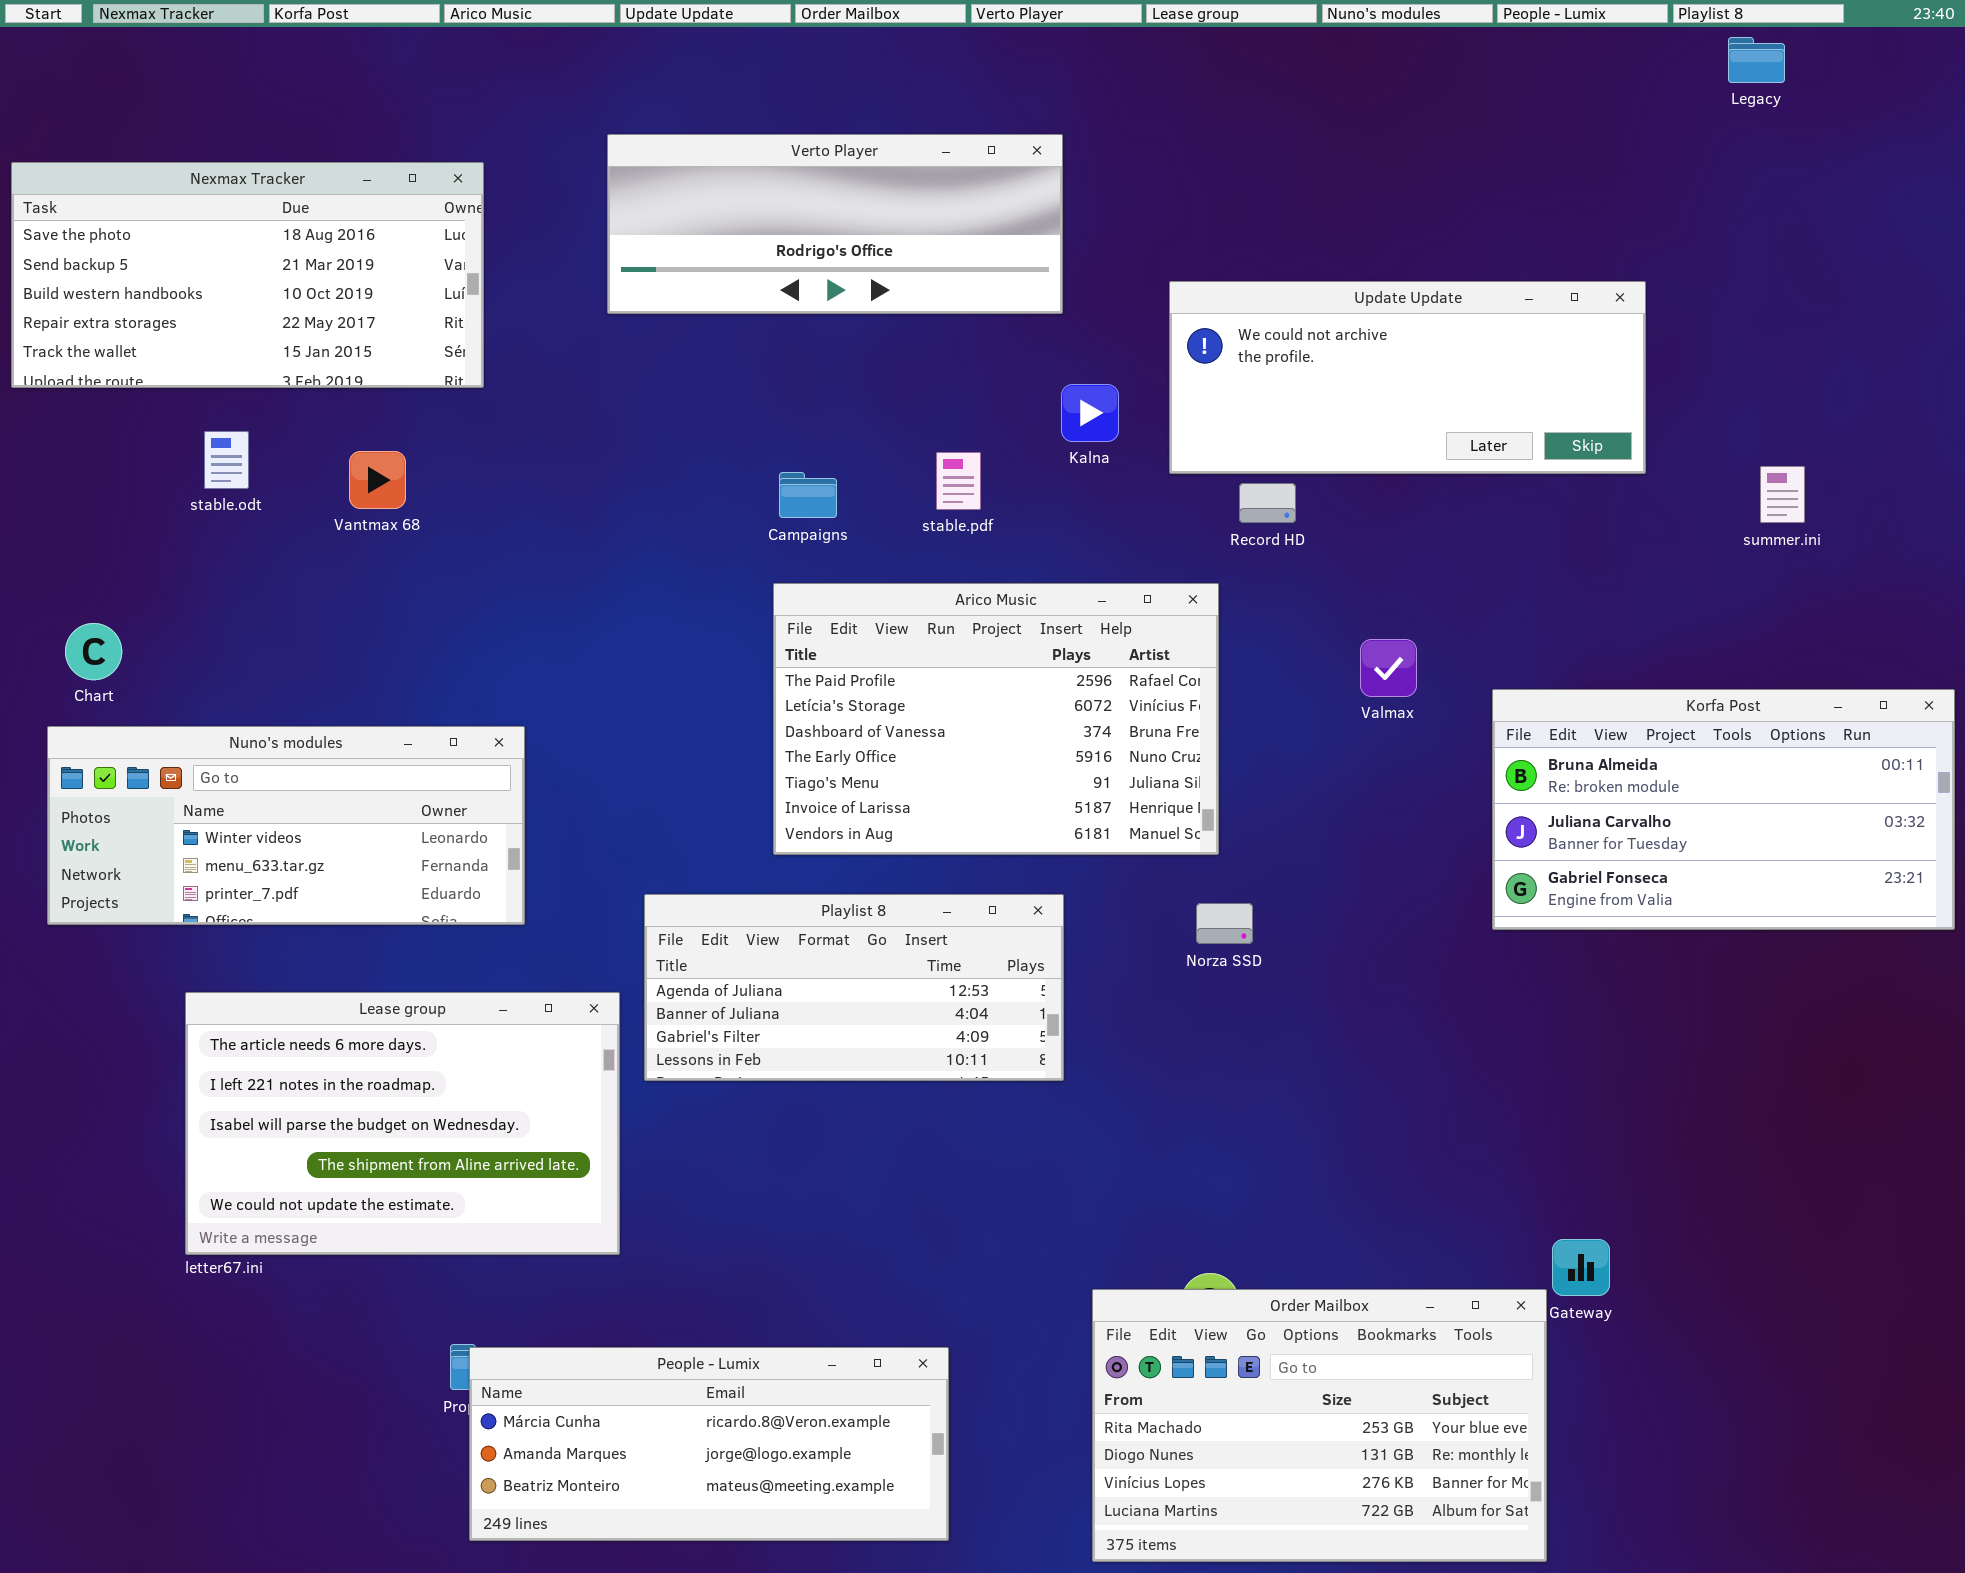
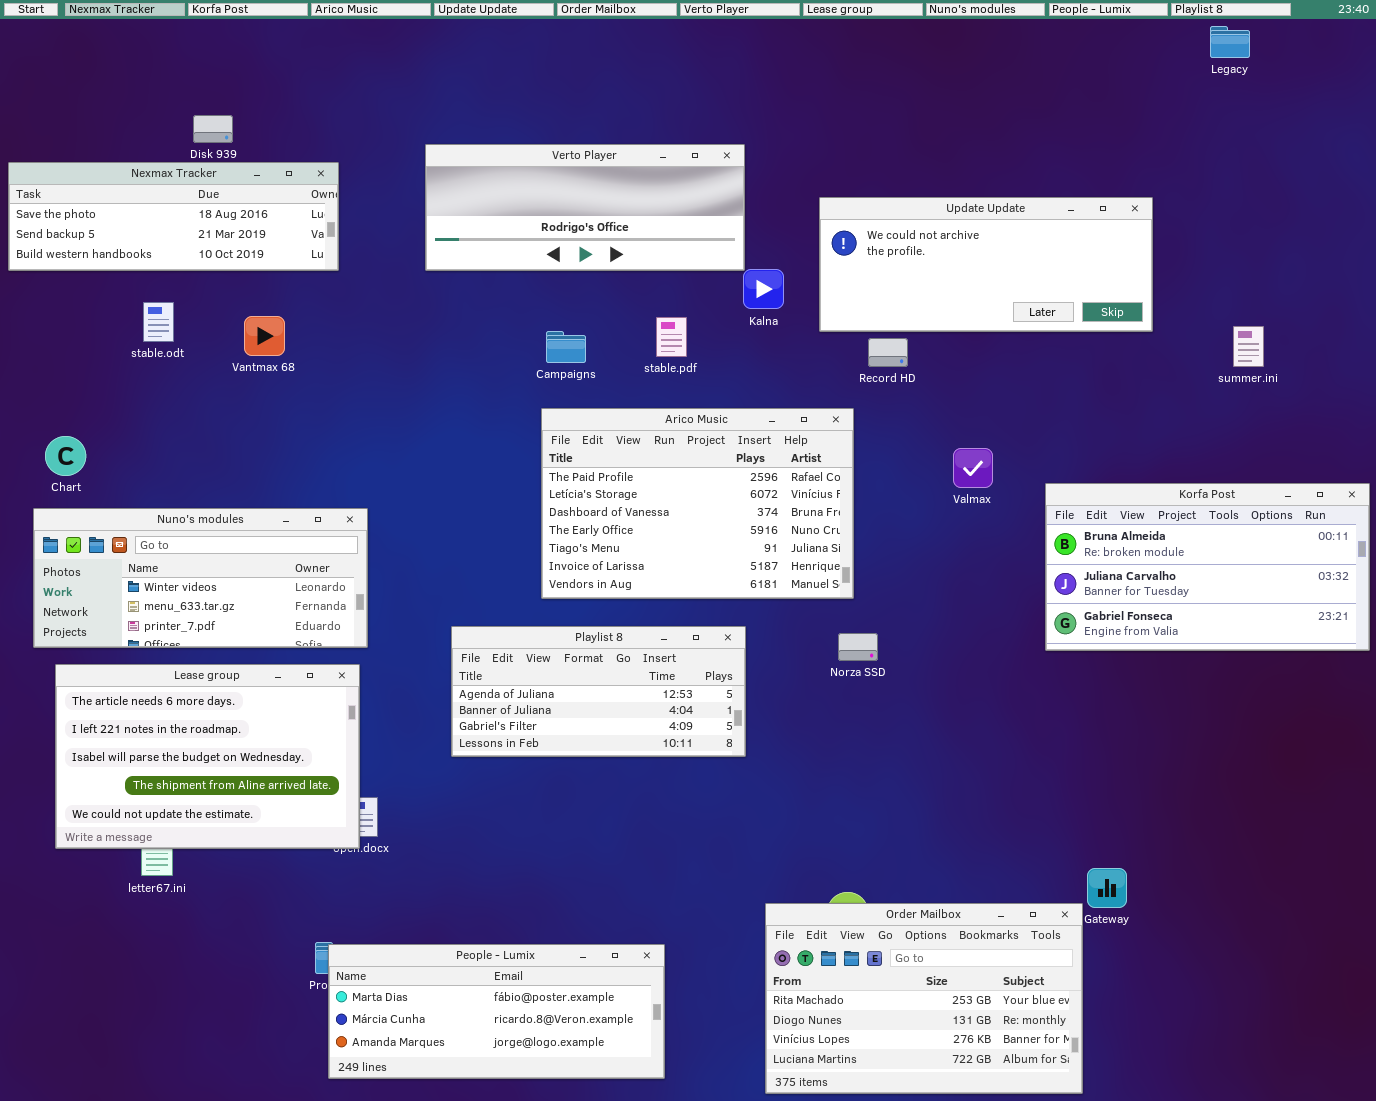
Verto Player: [607,134,1063,314] -> [425,144,745,271], moved
Nexmax Tracker: [11,162,484,388] -> [8,162,339,271], resized
Lease group: [185,992,620,1255] -> [55,664,360,849], moved
People - Lumix: [469,1347,949,1541] -> [328,944,665,1079], scrolled up 1 row

